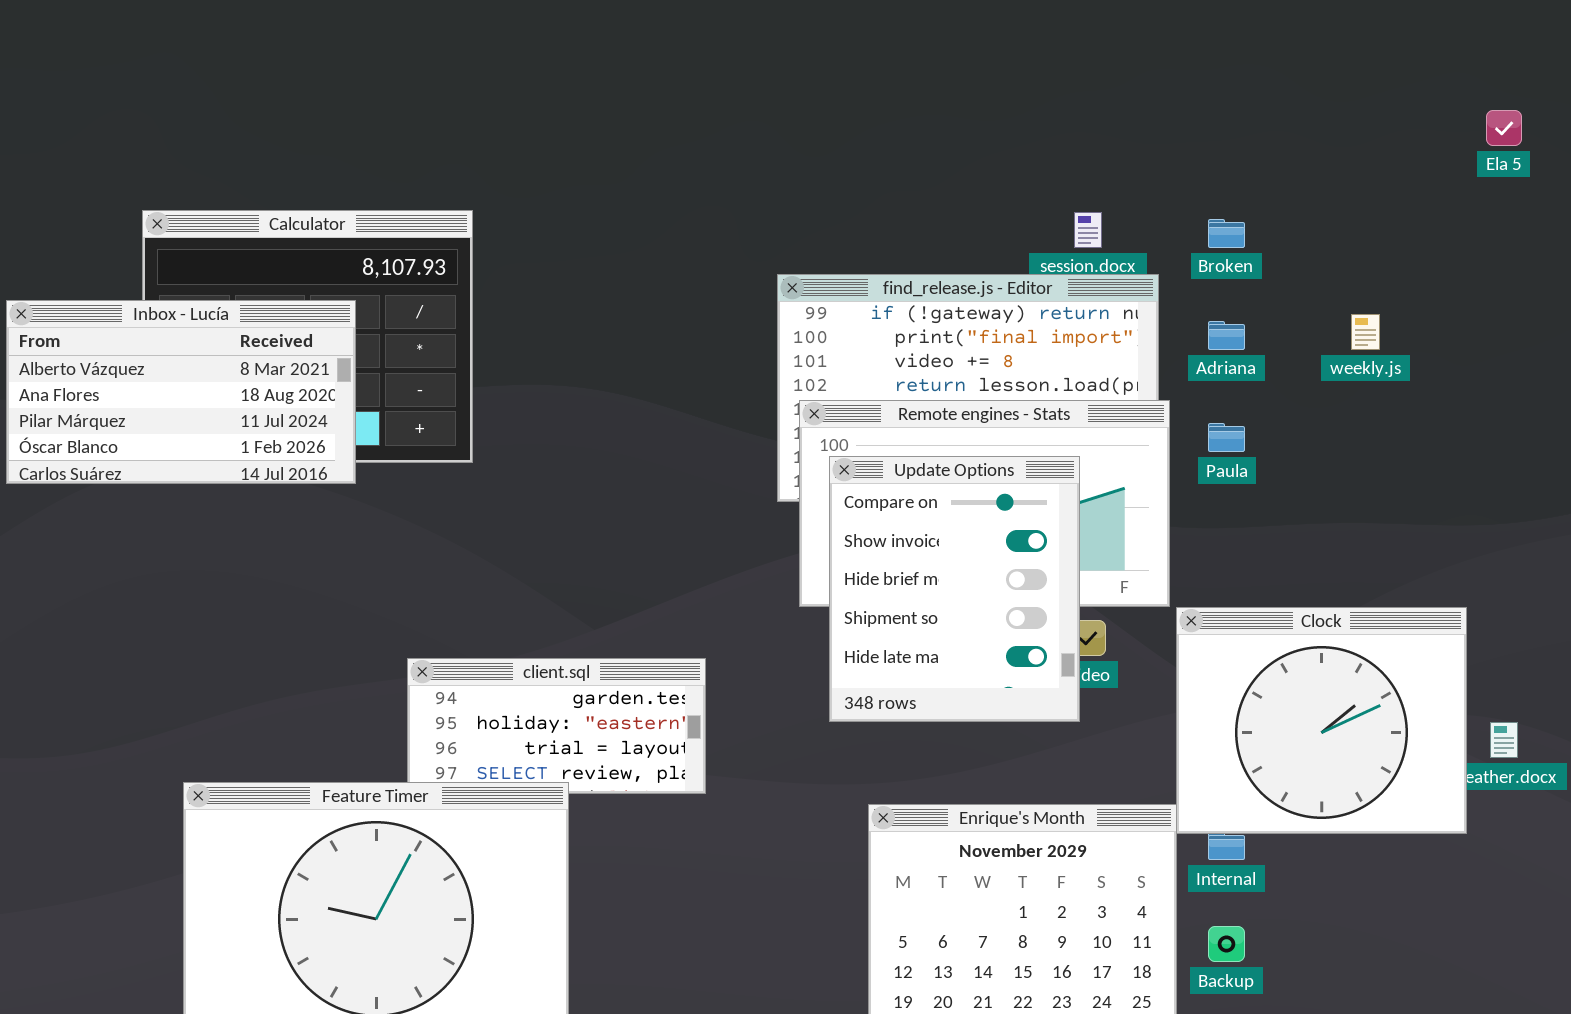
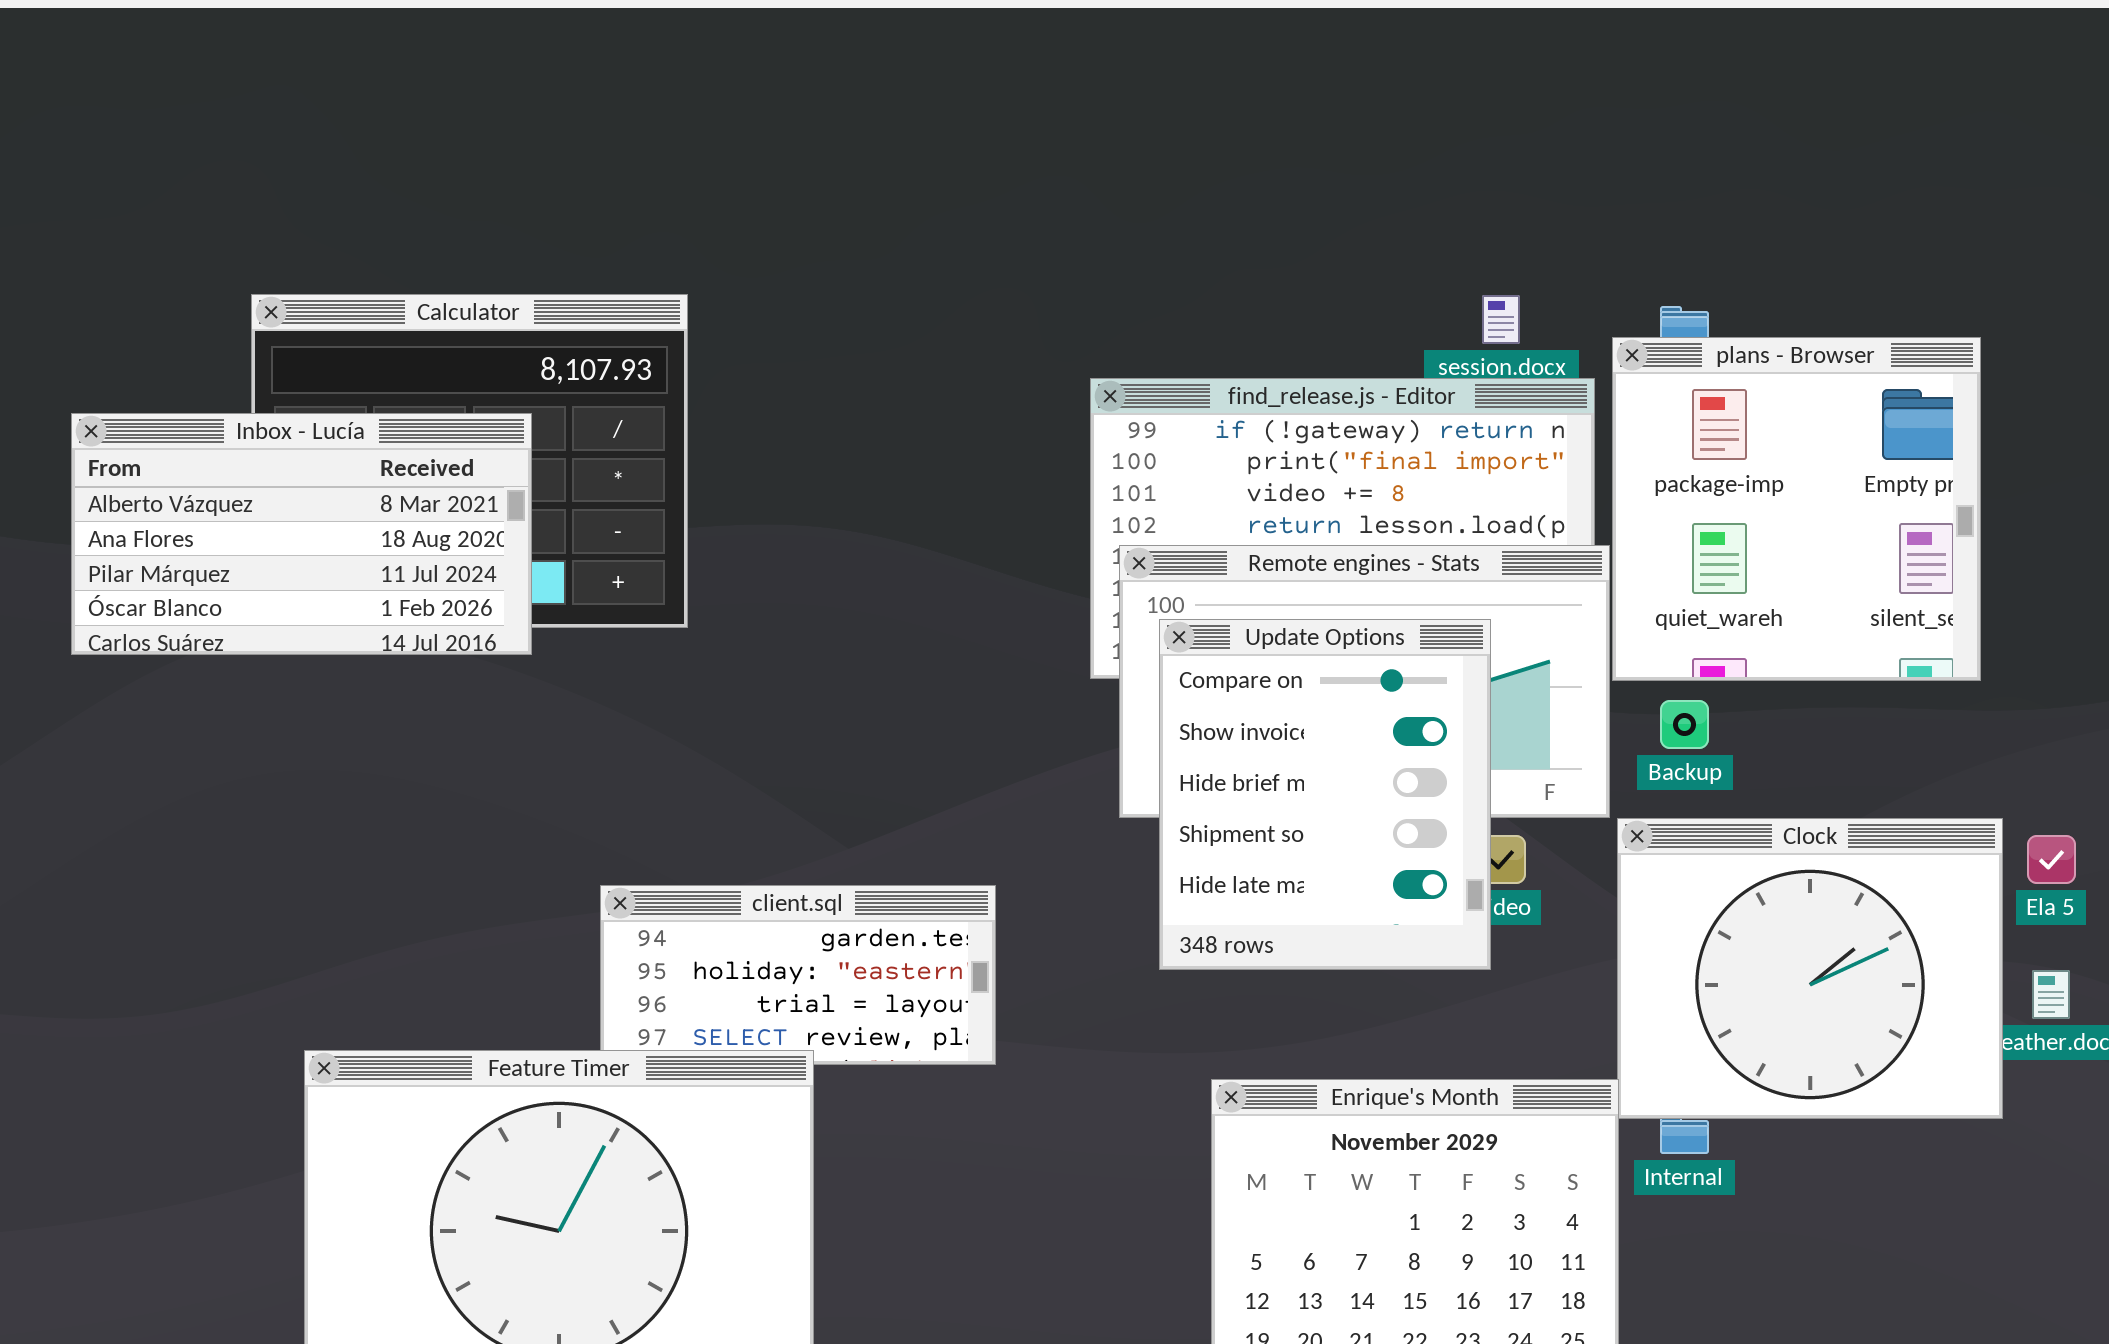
Ela 5: [1486,110,1522,146] -> [2027,835,2076,884], moved
plans - Browser: none -> [1612,337,1981,681], opened
Backup: [1208,926,1245,962] -> [1660,700,1709,749], moved

